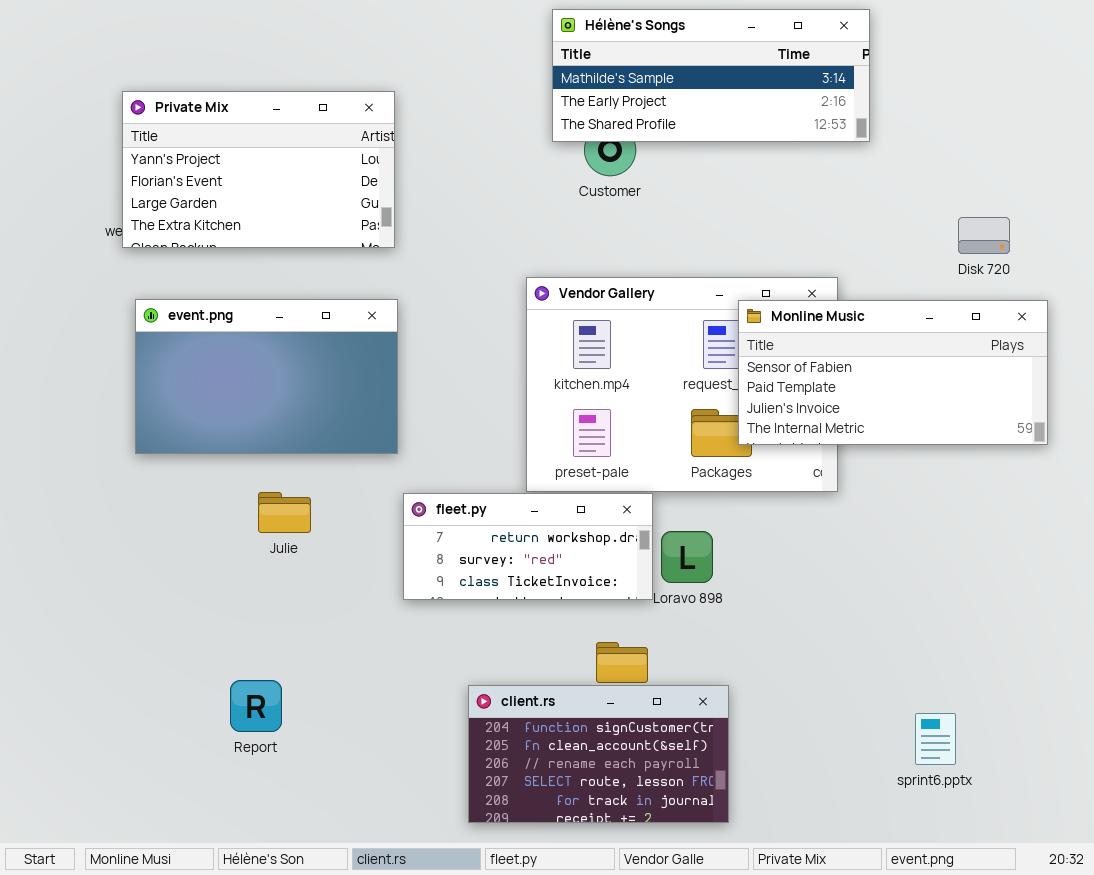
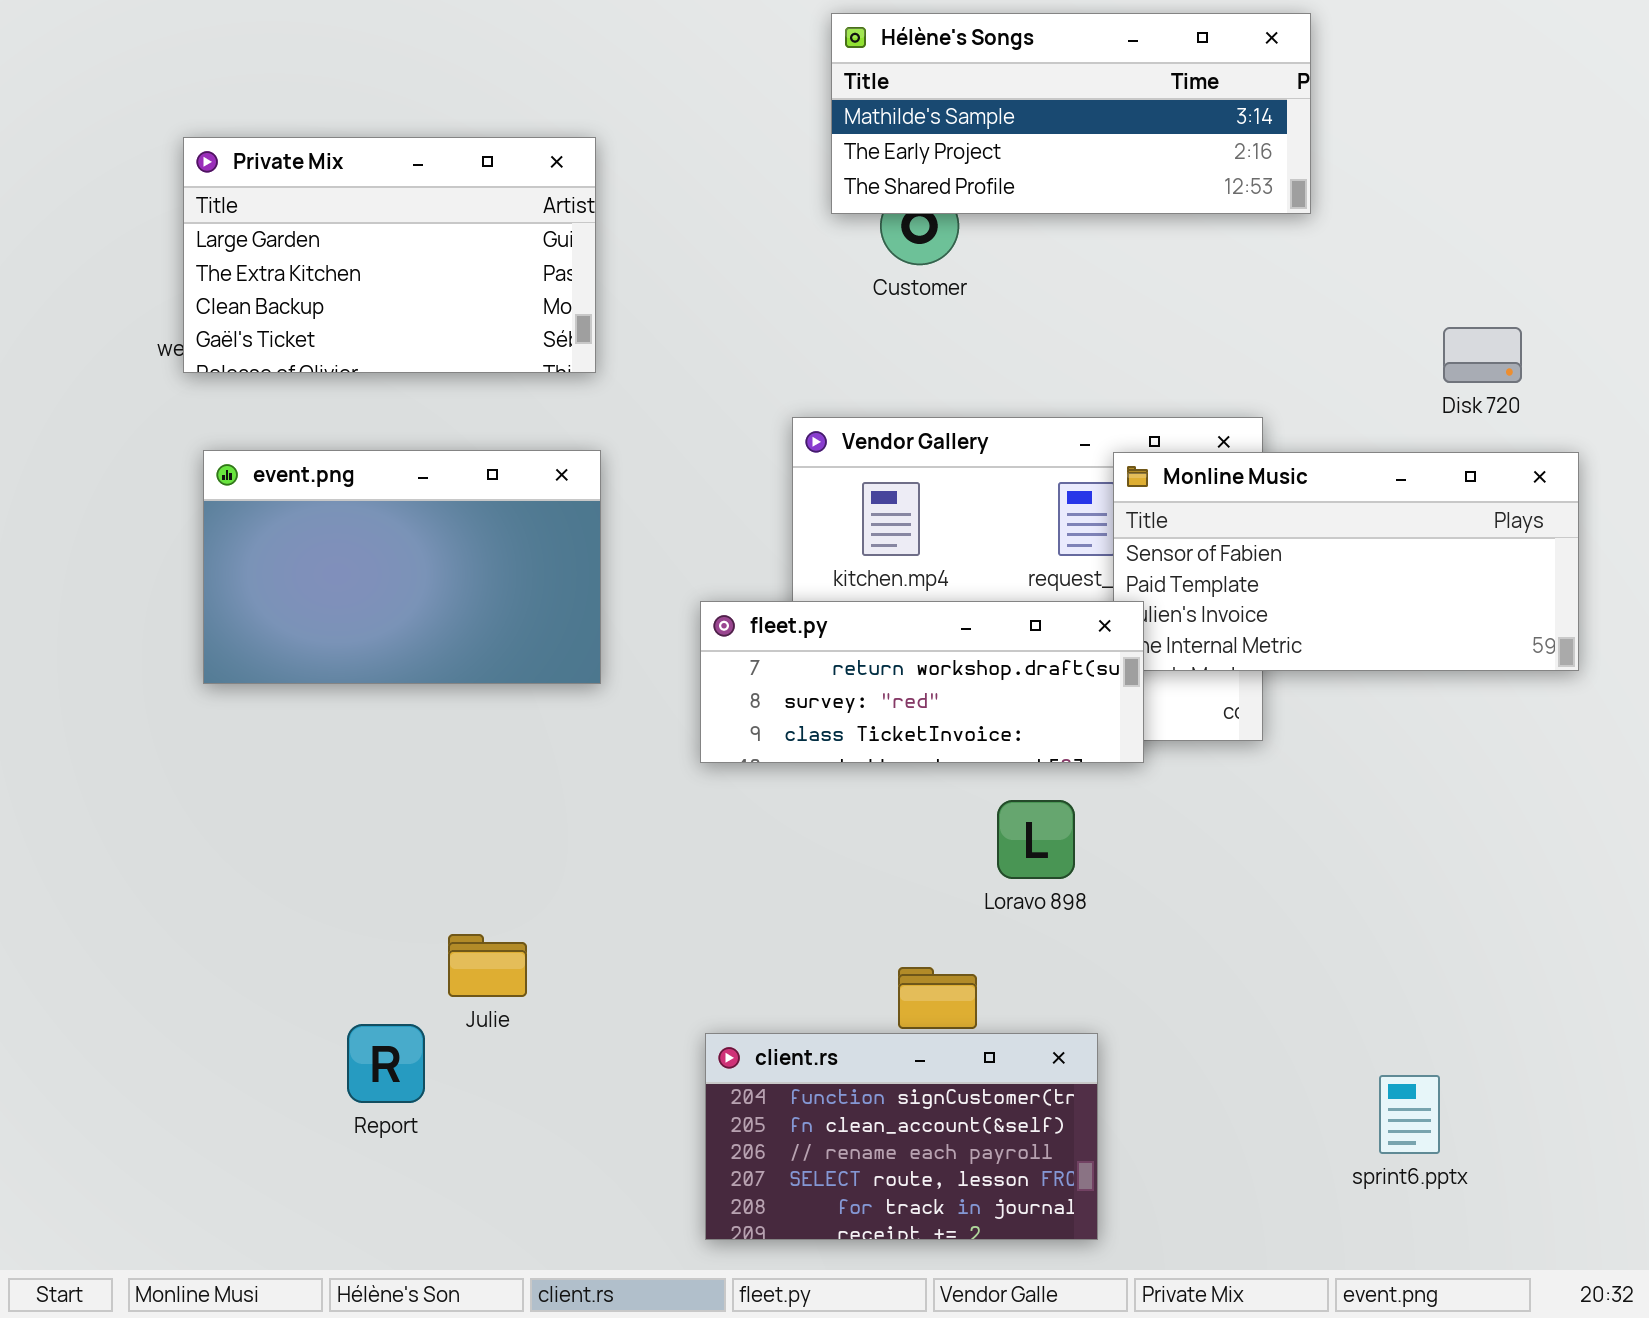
Private Mix: [122,91,395,248] -> [183,137,596,373], scrolled down 2 rows
Julie: [258,492,311,533] -> [448,934,527,997], moved
fleet.py: [403,493,653,600] -> [700,601,1144,763], moved, resized

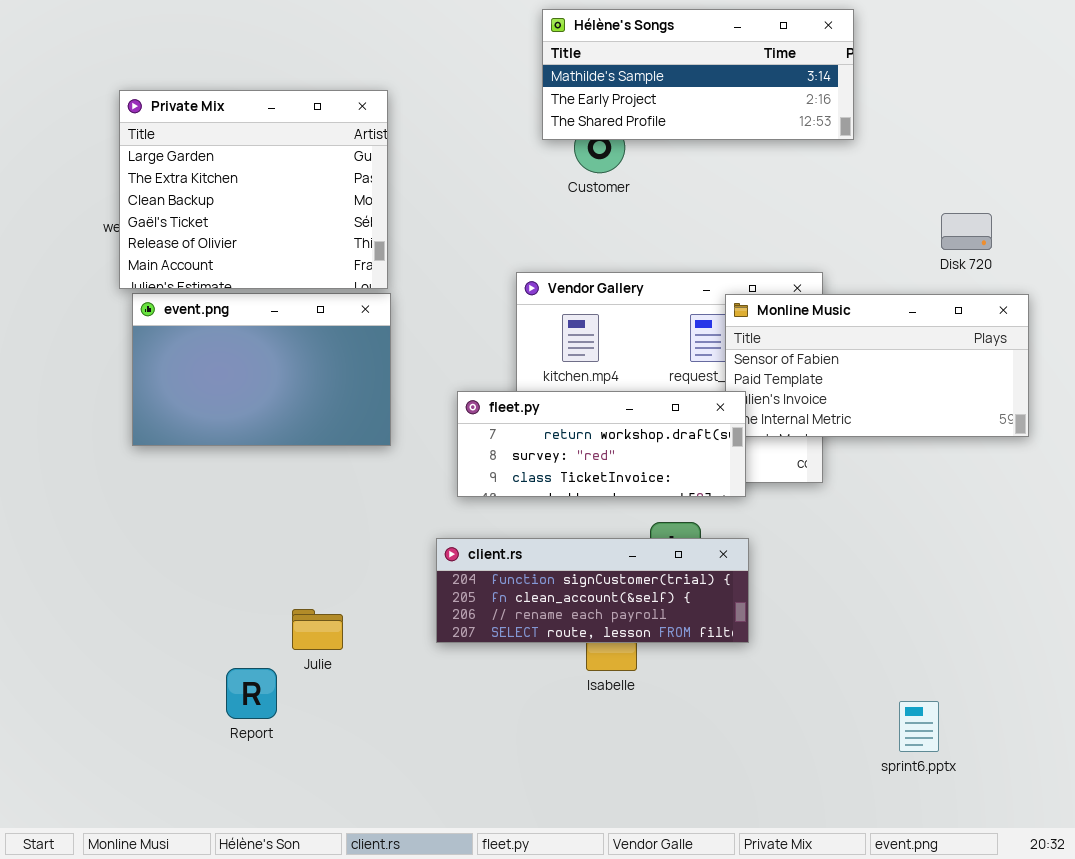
Private Mix: [183,137,596,373] -> [119,90,388,289], resized
client.rs: [705,1033,1098,1240] -> [436,538,749,643], moved, resized

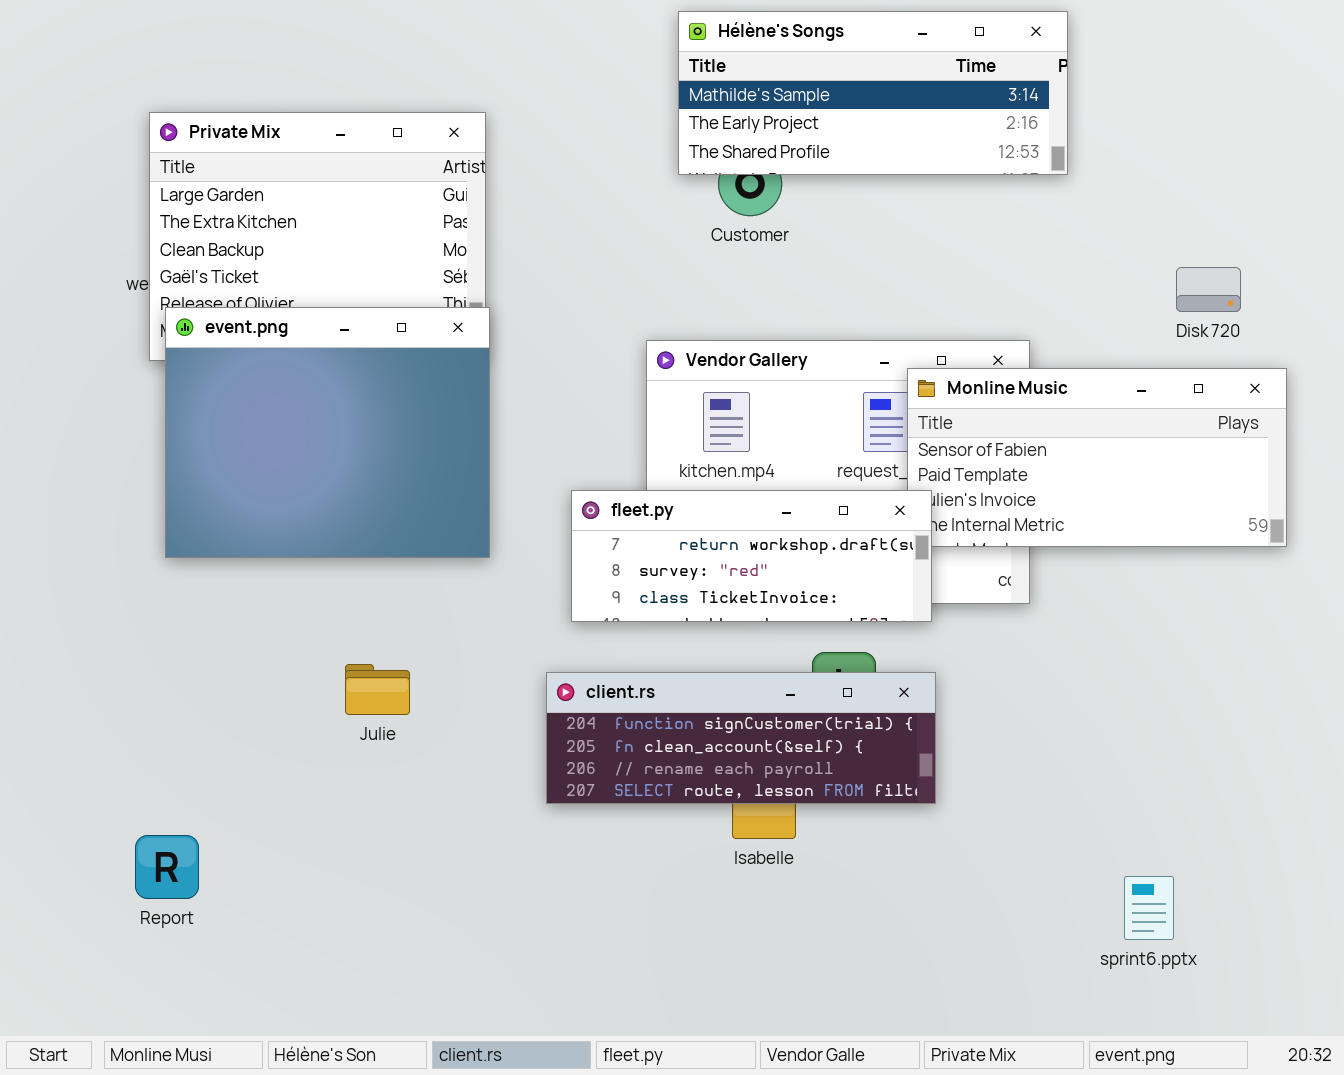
event.png: [132,293,391,446] -> [165,307,490,558], resized
Julie: [292,609,343,650] -> [345,664,410,715], moved
Report: [226,668,277,719] -> [135,835,199,899], moved

